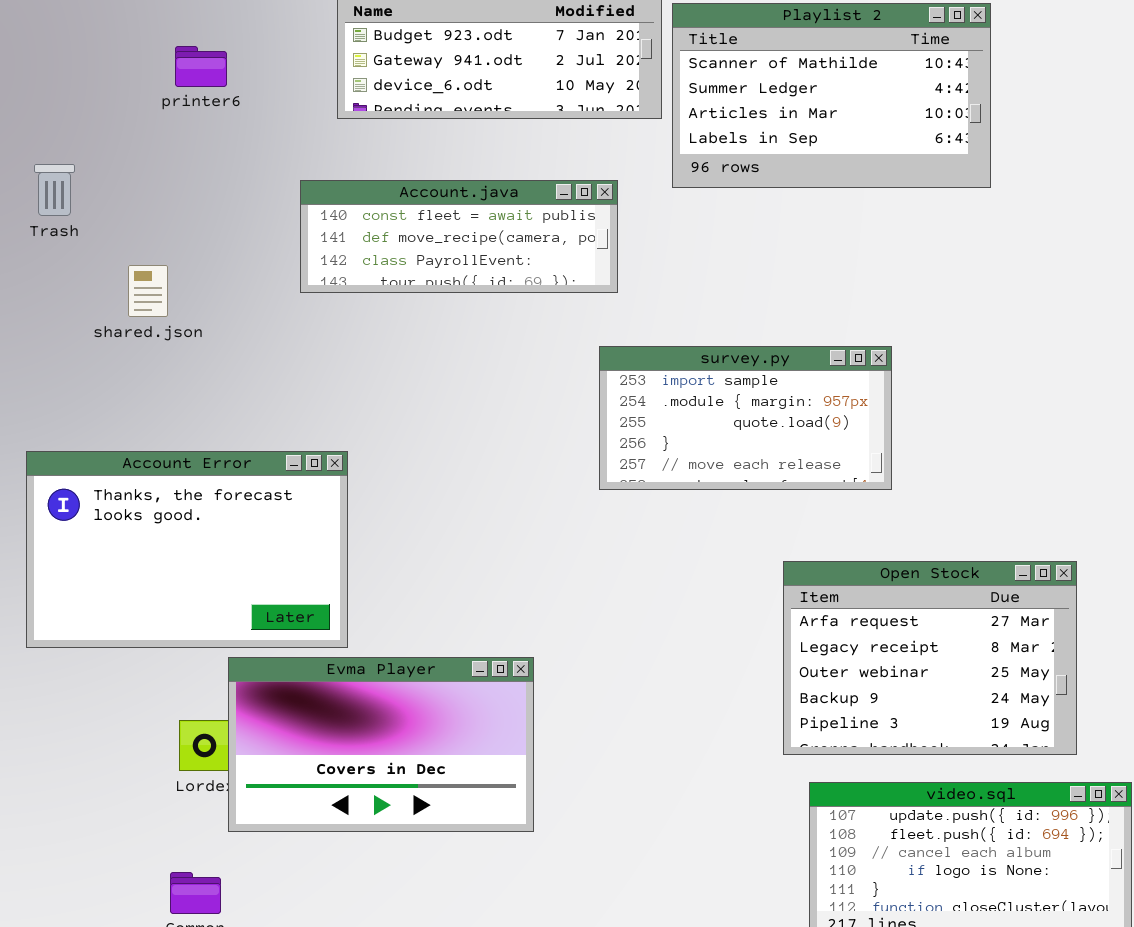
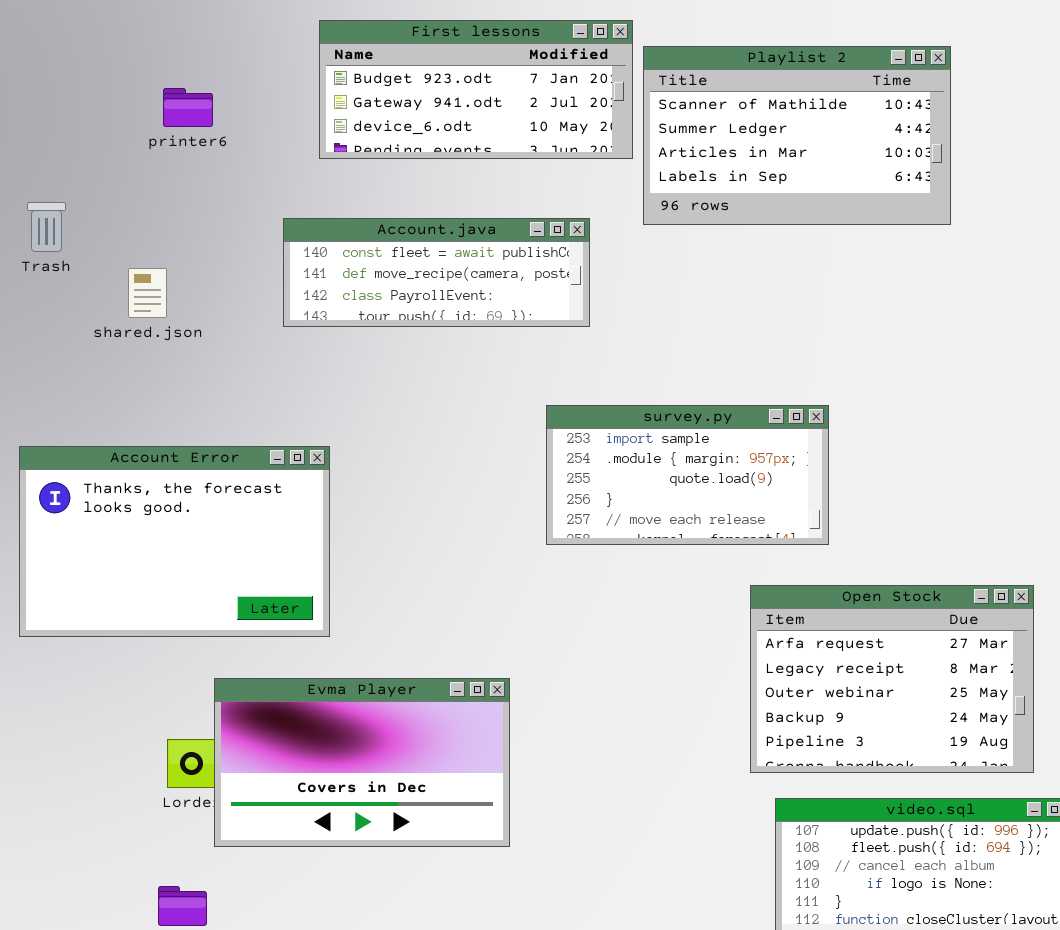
shared.json: [128,265,168,317] -> [128,268,167,318], moved
survey.py: [599,346,892,490] -> [546,405,829,545], moved
Account Error: [26,451,348,648] -> [19,446,330,637], moved

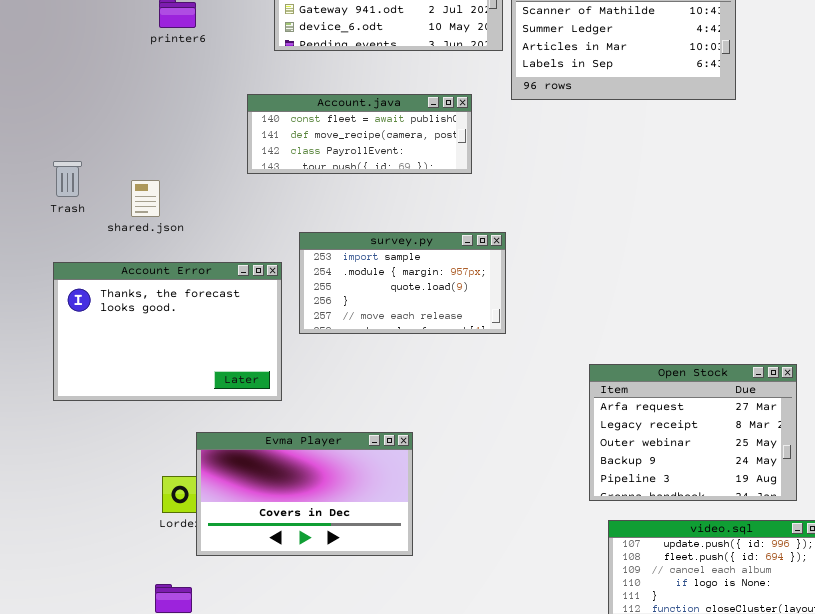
Trash: [27,202,66,252] -> [53,161,82,197], moved
shared.json: [128,268,167,318] -> [131,180,160,217], moved
survey.py: [546,405,829,545] -> [299,232,506,334], moved

